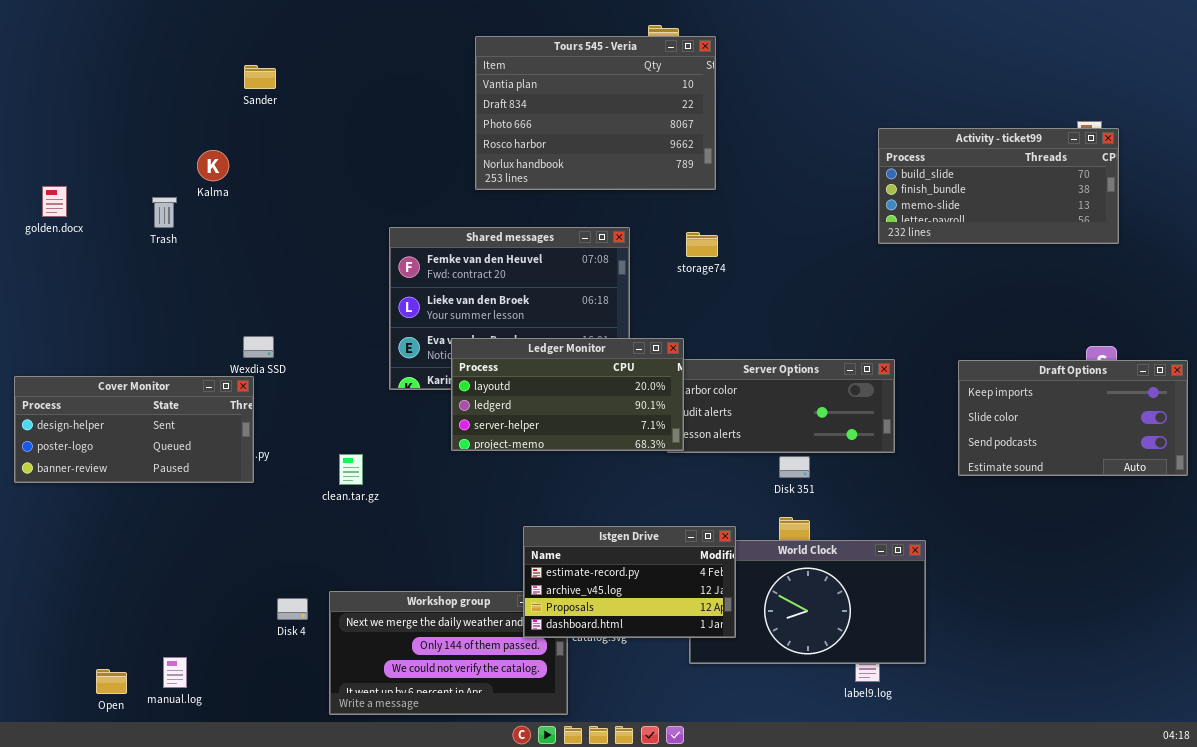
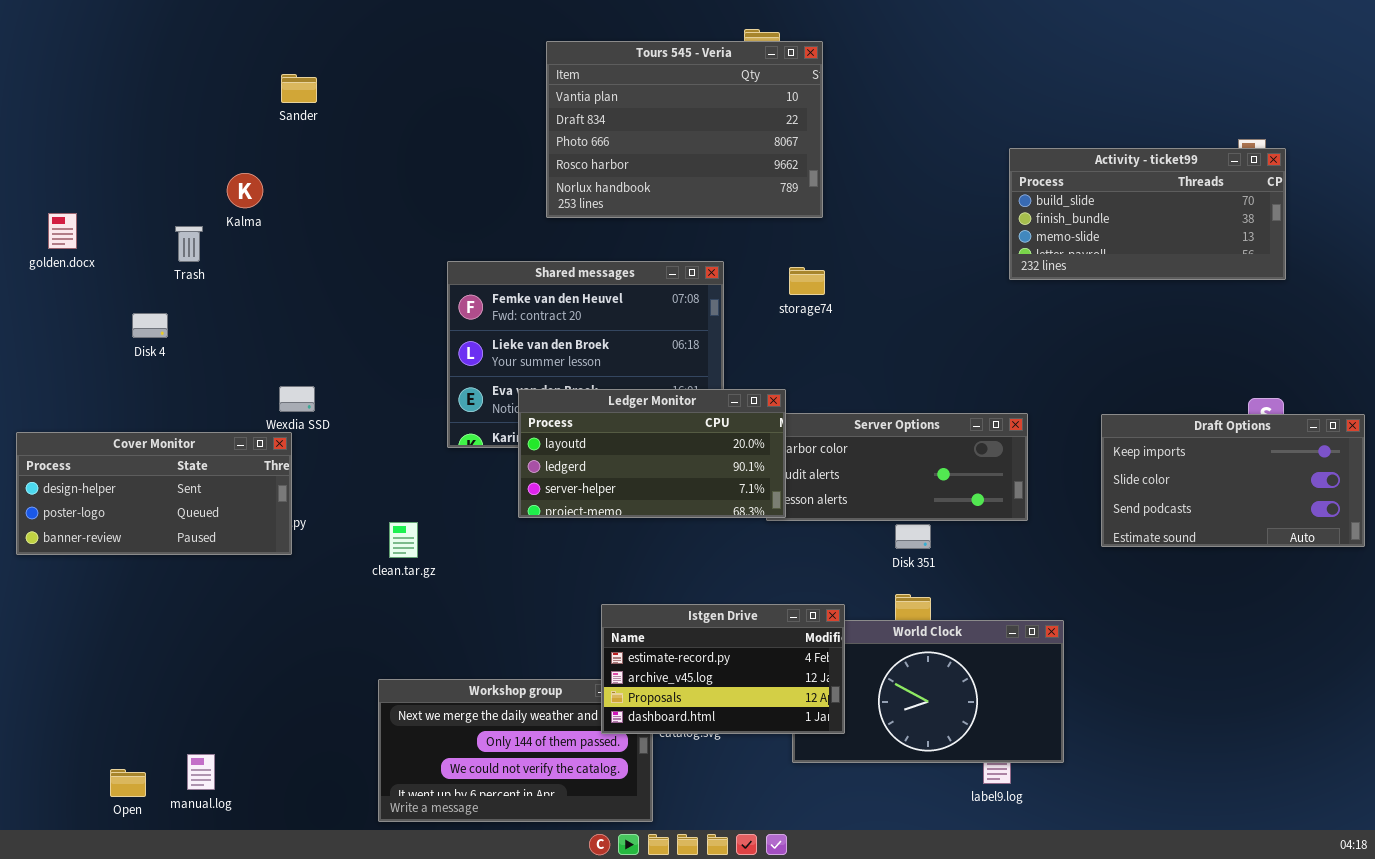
Disk 4: [277,598,308,620] -> [132,313,168,338], moved

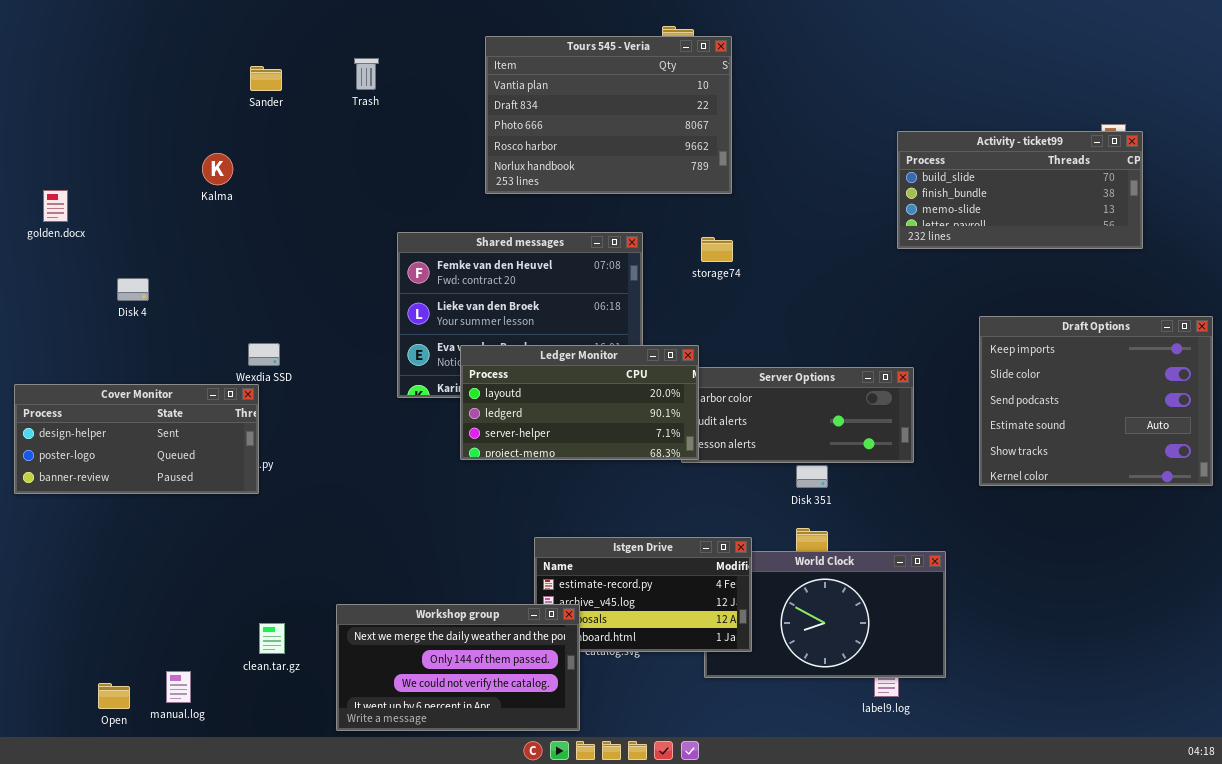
Trash: [175,226,203,262] -> [354,58,379,90], moved
Draft Options: [1101,414,1365,547] -> [979,316,1213,486], resized
clean.tar.gz: [389,522,418,558] -> [259,623,285,654], moved
Workshop group: [378,679,653,822] -> [336,604,580,731], raised

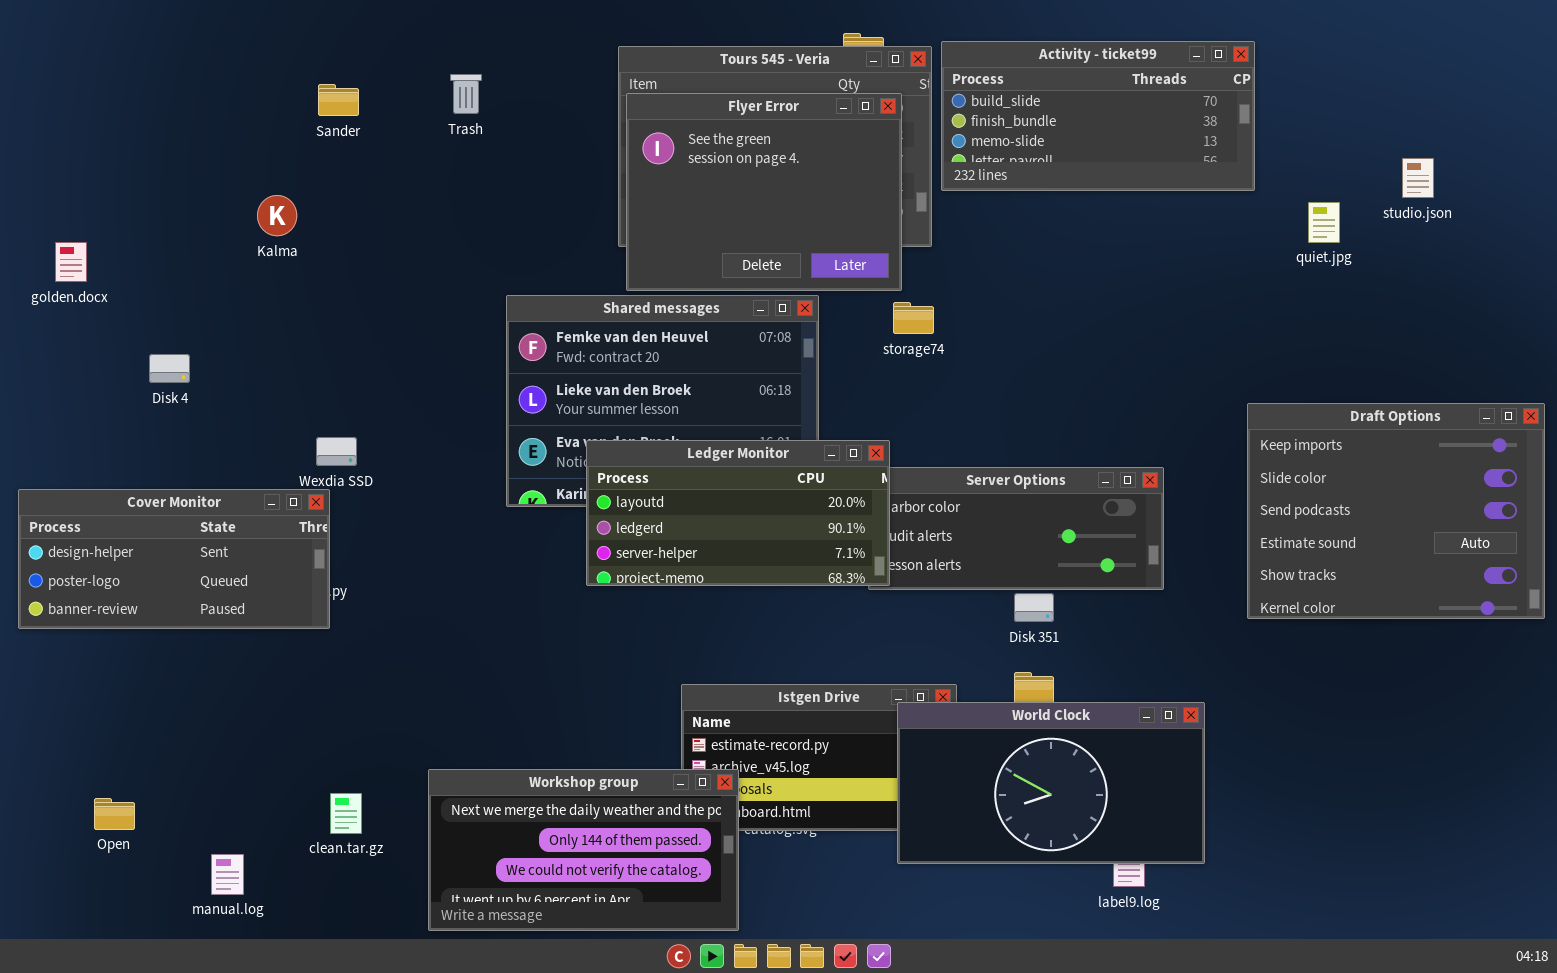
Flyer Error: none -> [626,93,902,291], opened
Activity - ticket99: [897,131,1143,249] -> [941,41,1255,191], moved
World Clock: [704,551,946,678] -> [897,702,1205,864], raised
Open: [98,683,130,709] -> [94,798,135,830], moved

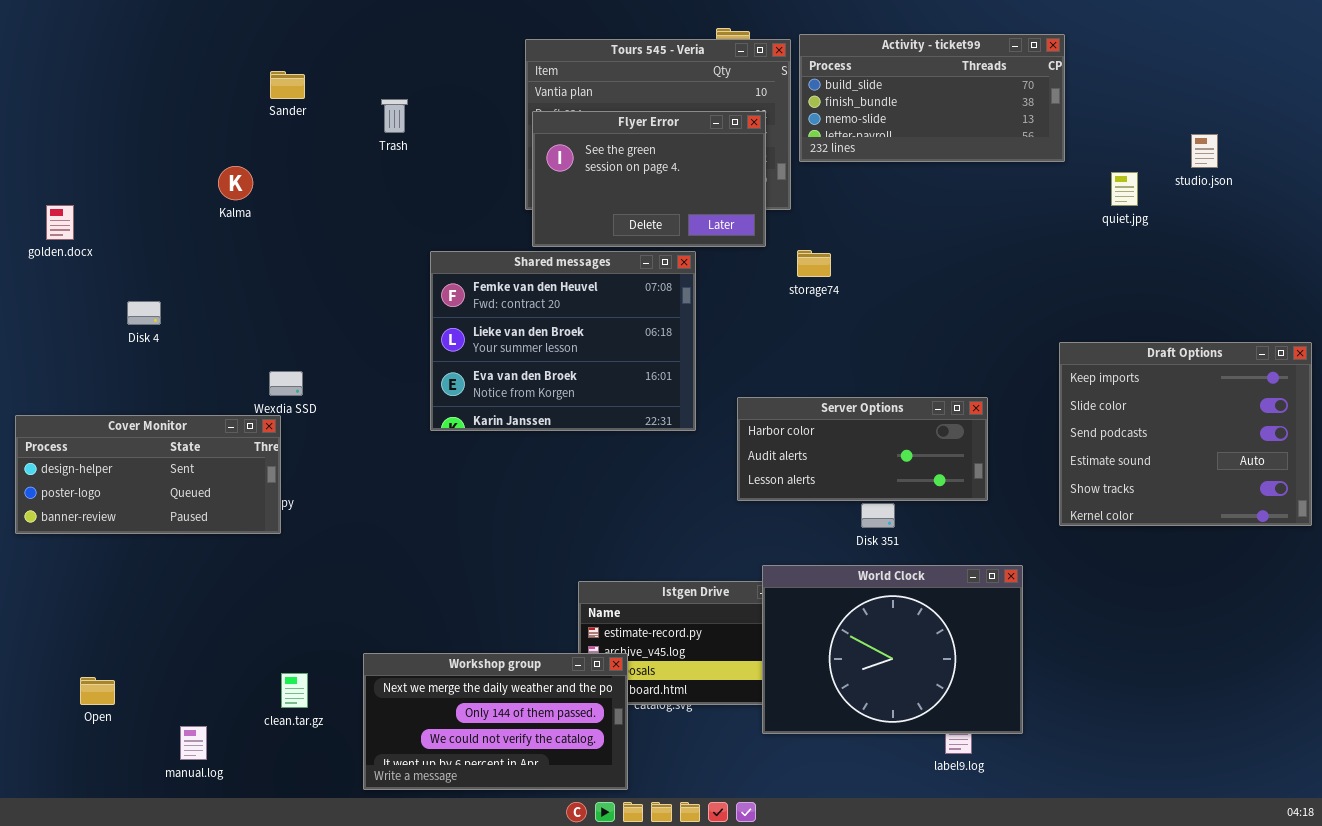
Trash: [450,74,482,114] -> [381,99,408,133], moved
Flyer Error: [626,93,902,291] -> [532,111,766,247], resized
storage74: [893,302,934,334] -> [797,250,831,277], moved
Ledger Monitor: [586,440,890,586] -> none, closed
World Clock: [897,702,1205,864] -> [762,565,1023,734], resized

